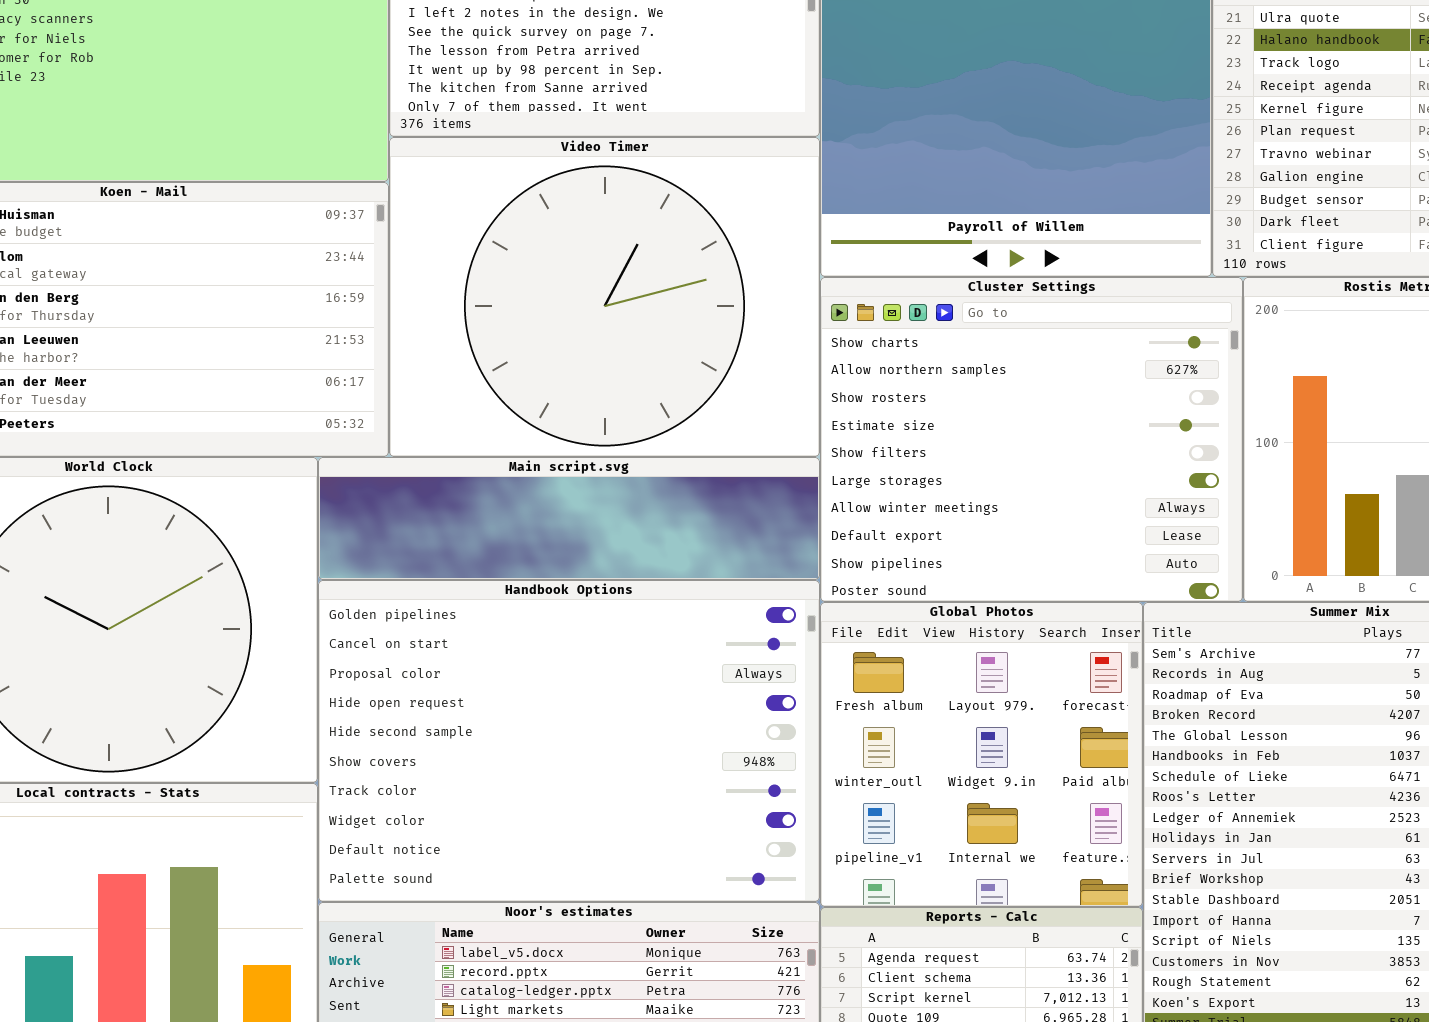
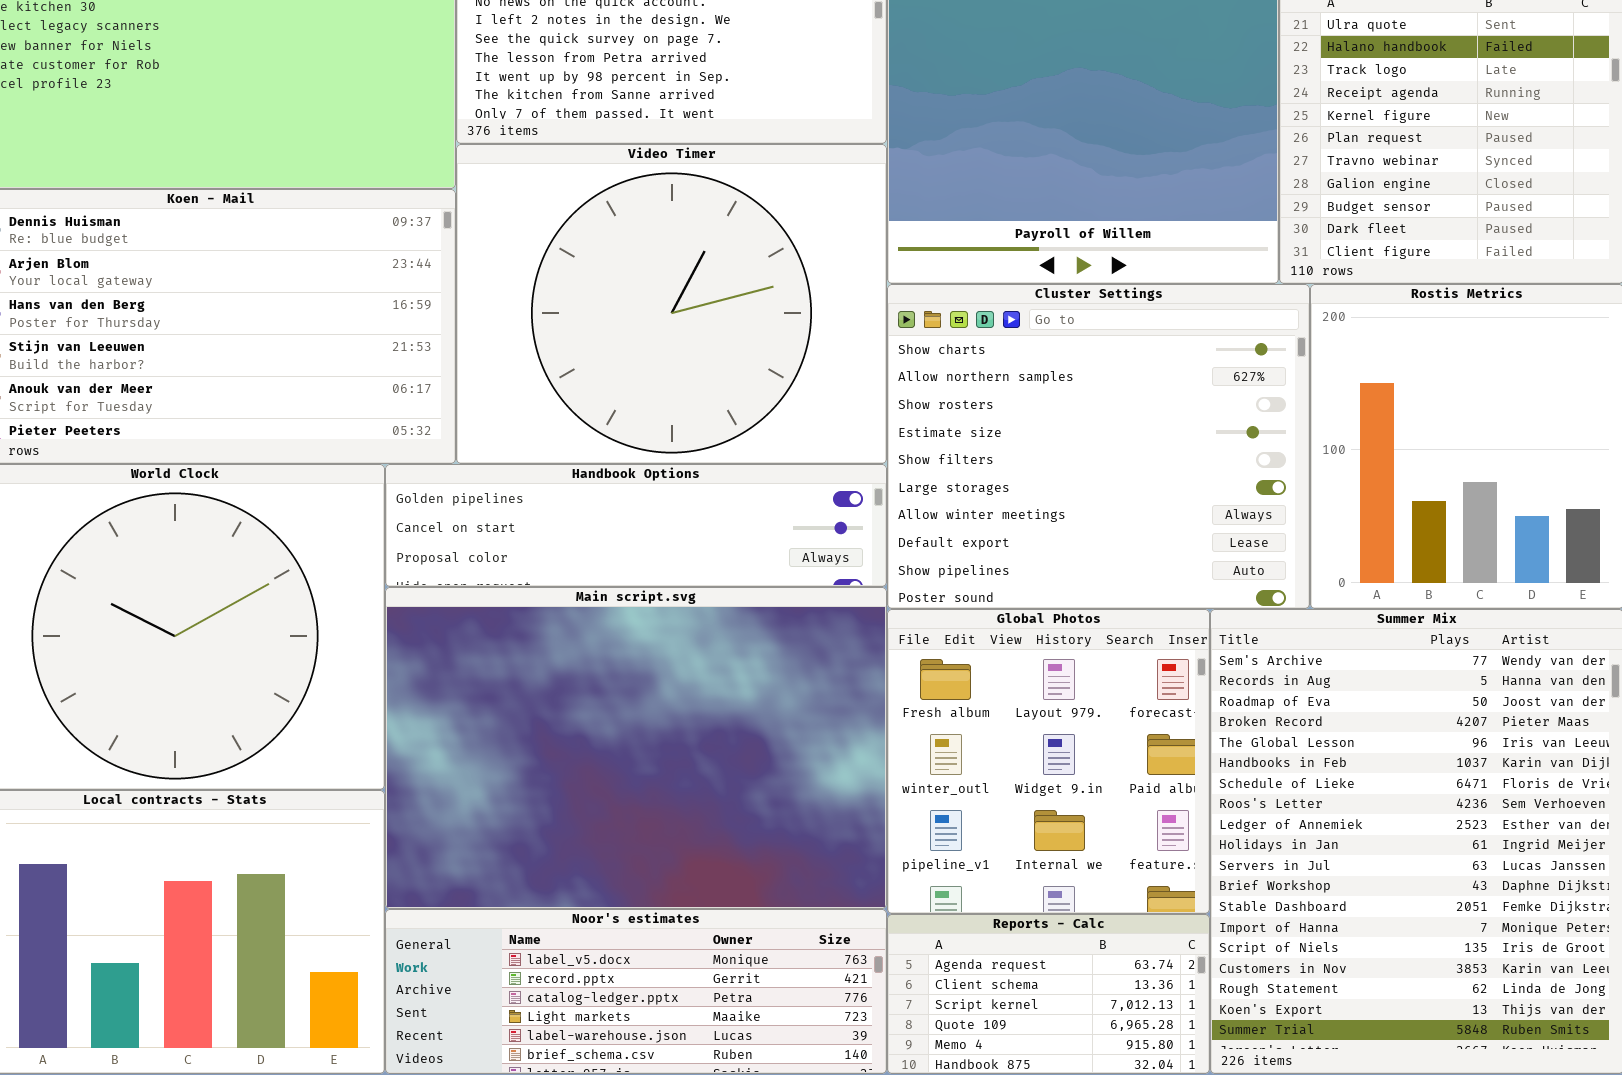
Main script.svg: [318,457,820,580] -> [385,587,887,909], moved, resized
Handbook Options: [318,580,820,902] -> [385,464,887,587], moved, resized

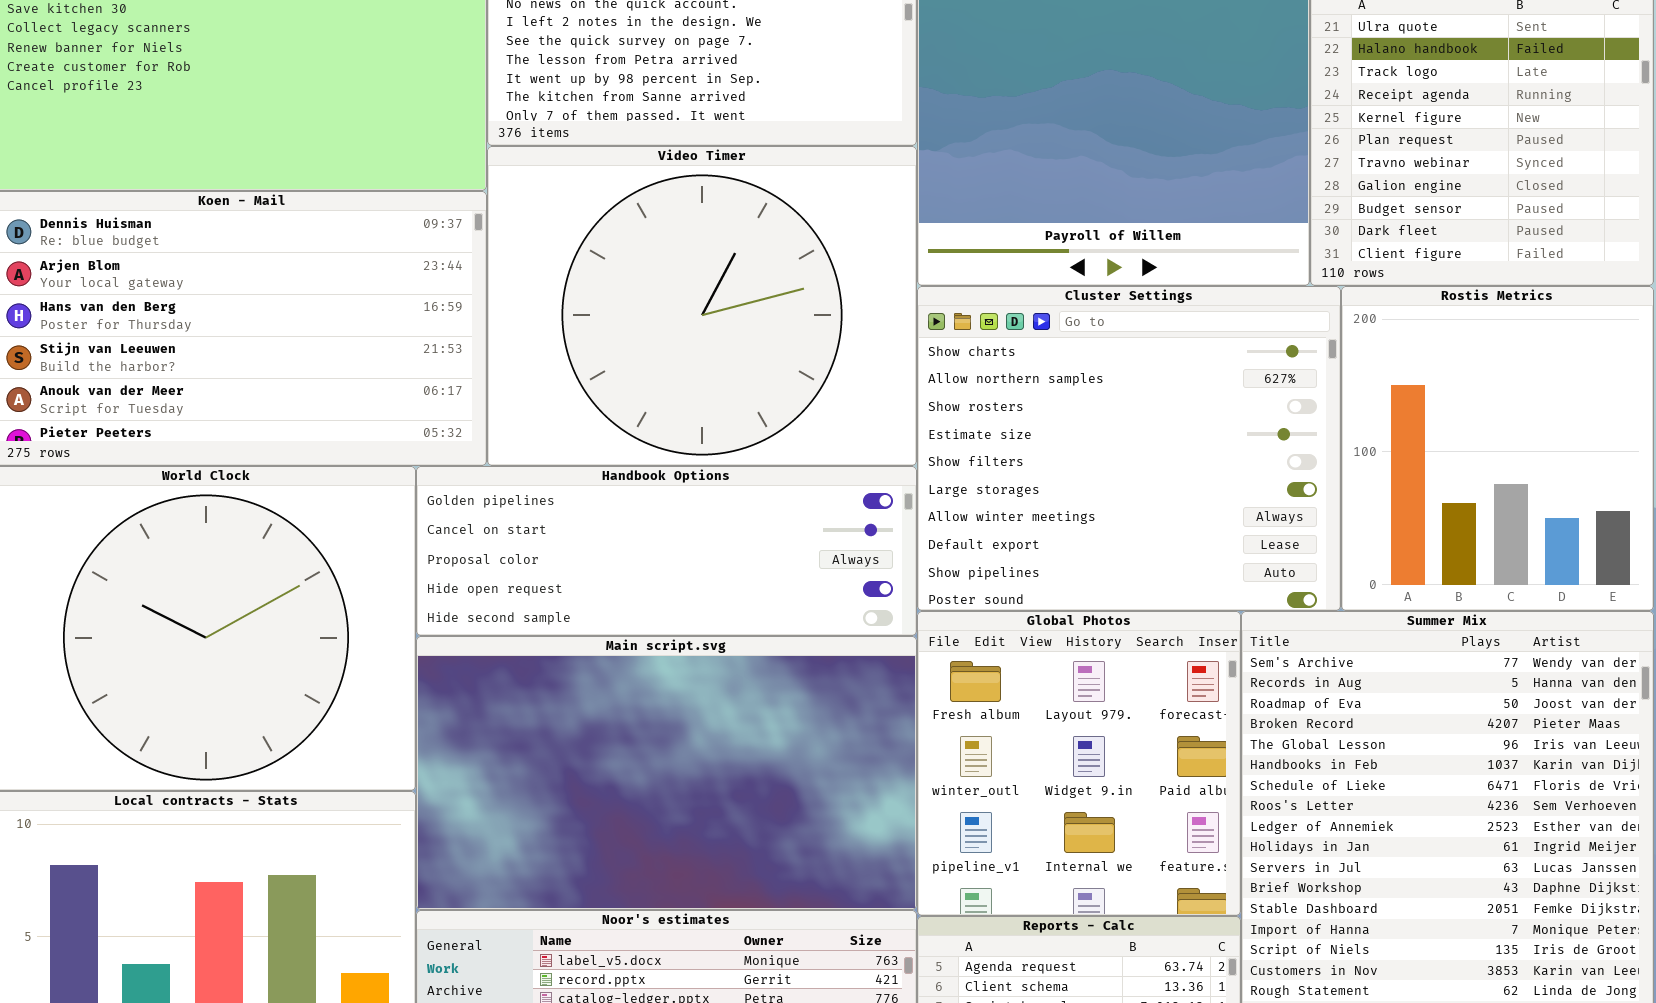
Handbook Options: [385,464,887,587] -> [416,466,917,636], resized
Main script.svg: [385,587,887,909] -> [416,636,917,910], resized

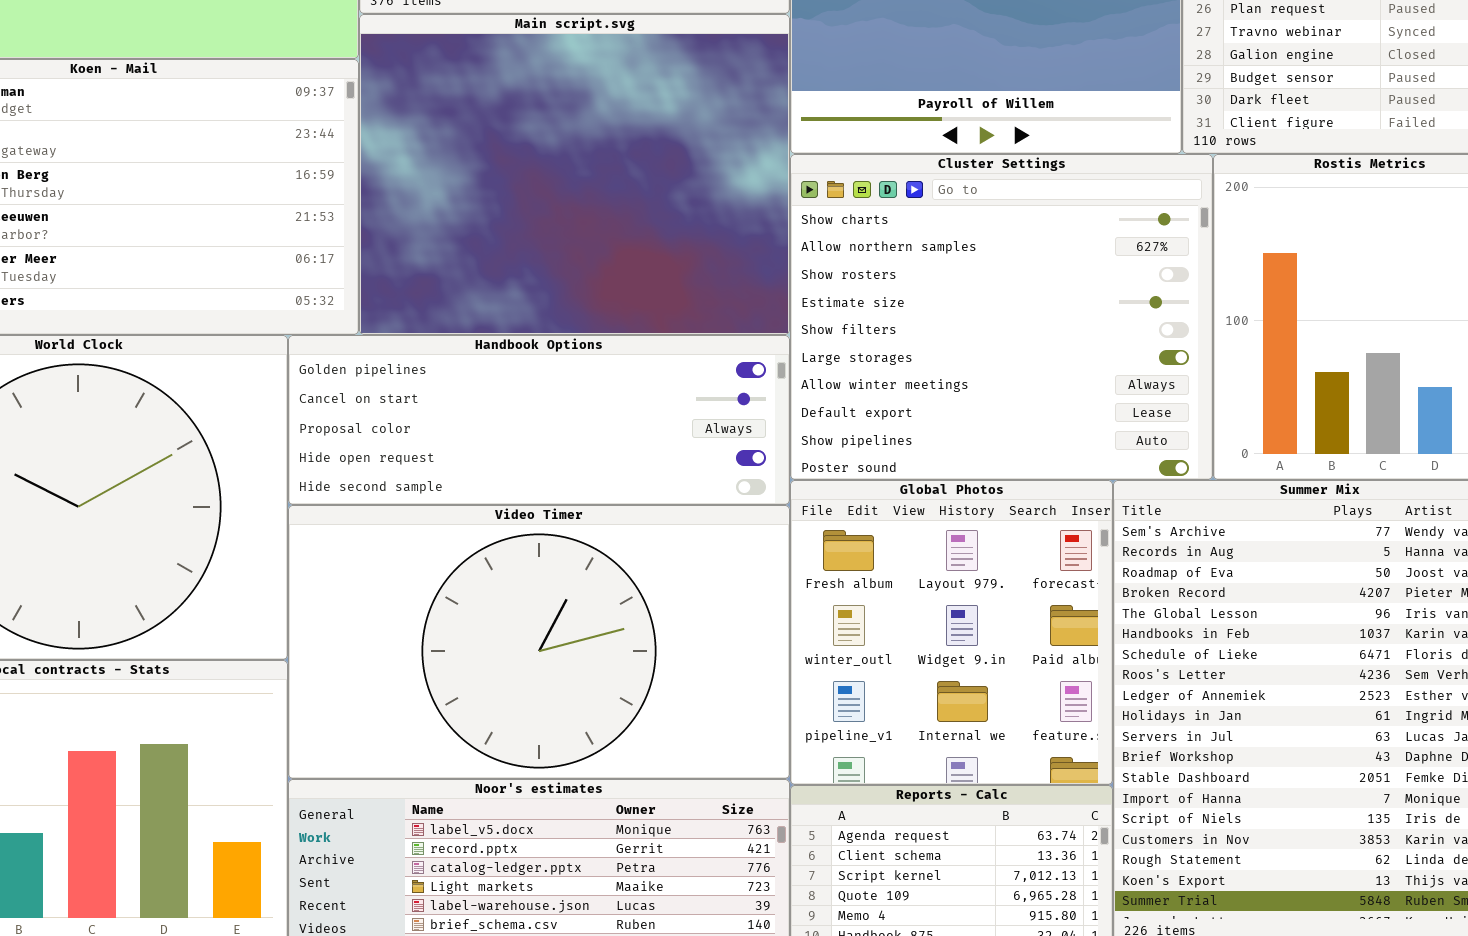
Video Timer: [487,146,917,466] -> [288,505,790,779], moved, resized
Main script.svg: [416,636,917,910] -> [359,14,790,335], moved, resized

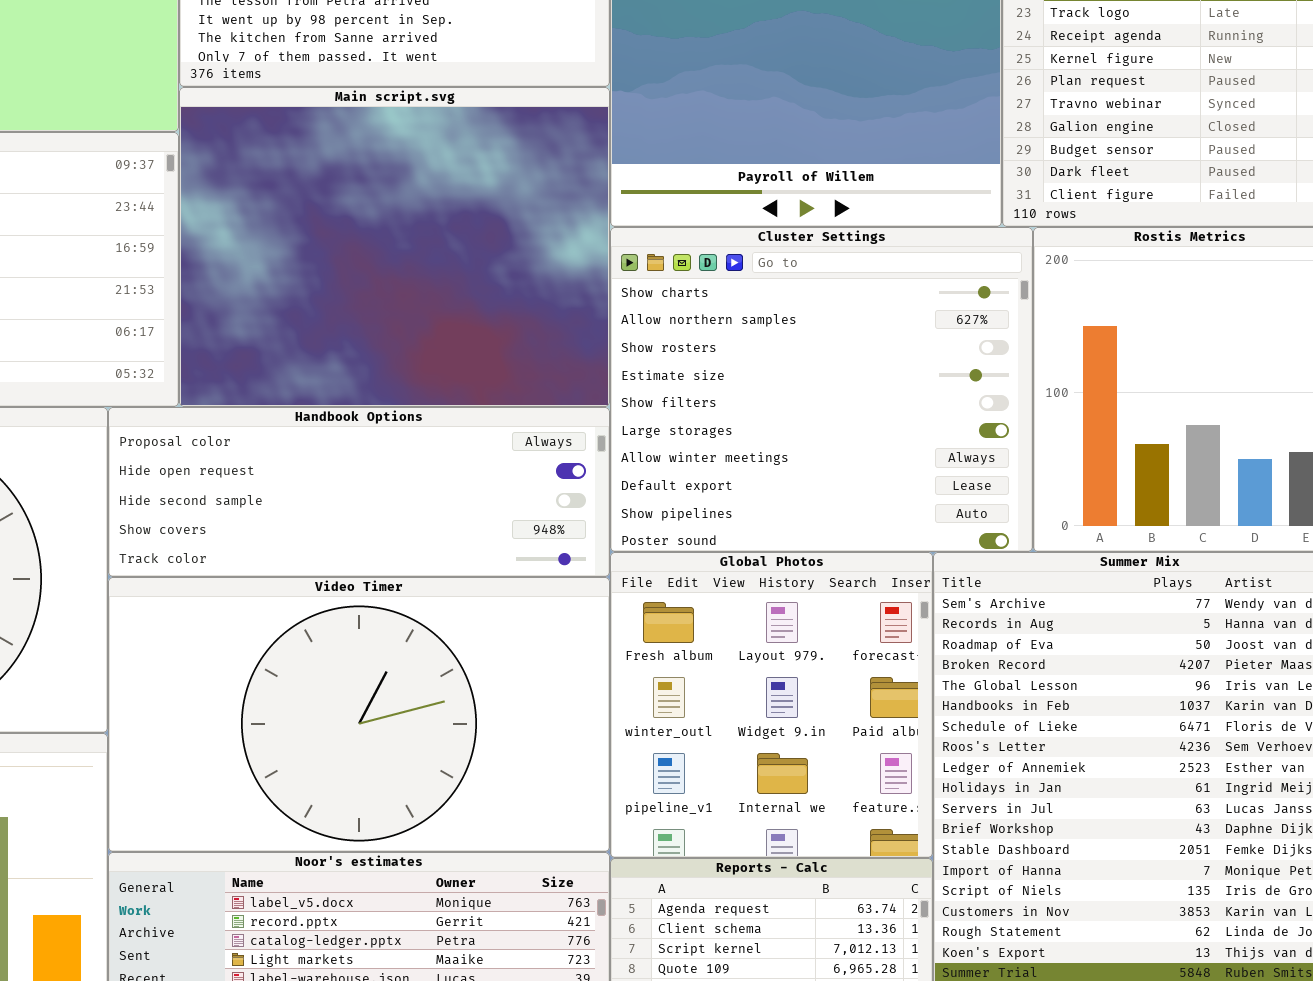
Handbook Options: [288,335,790,505] -> [108,407,610,577], scrolled down 2 rows

